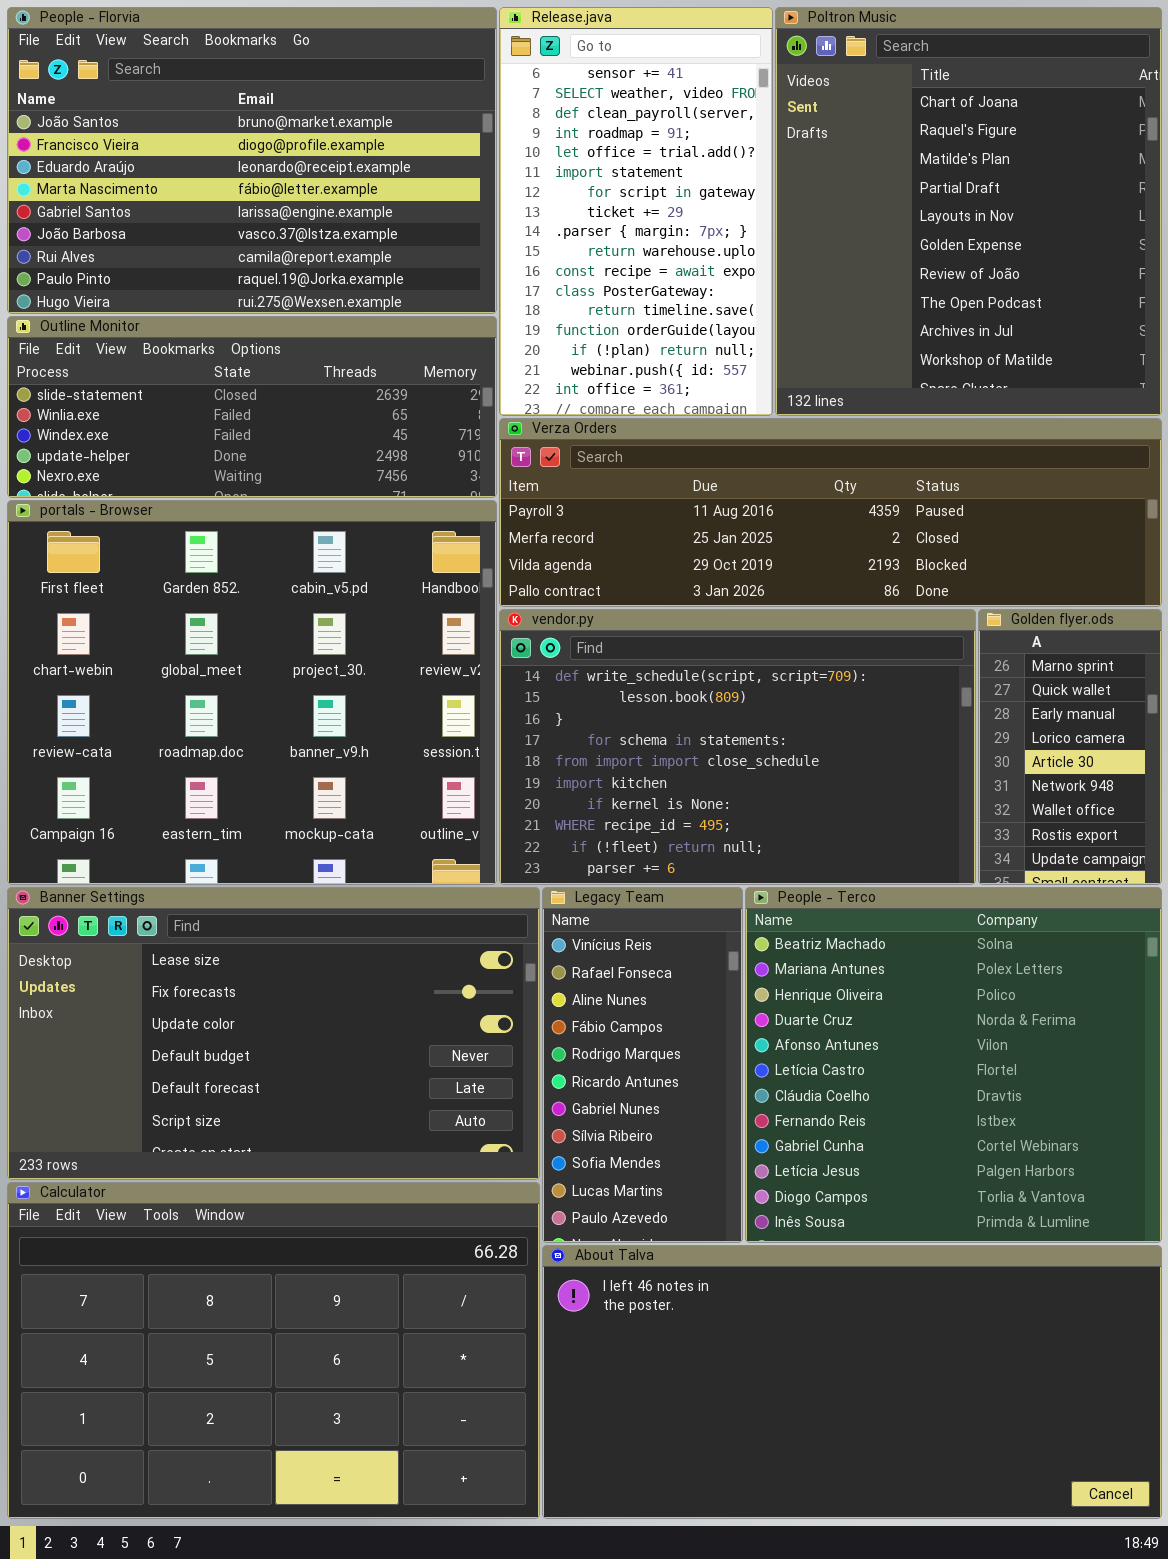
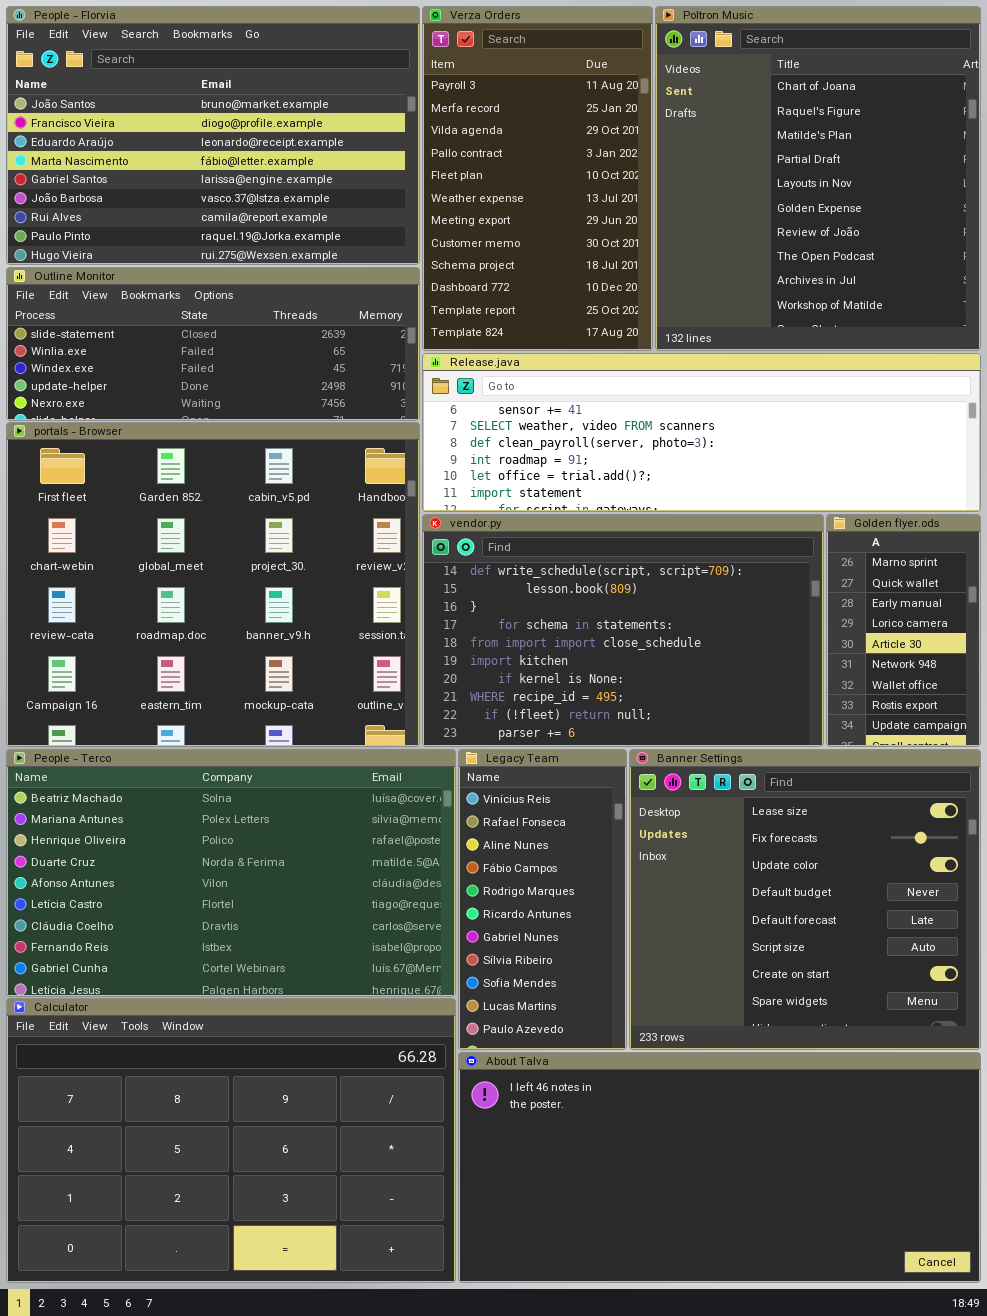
Release.java: [499,7,773,416] -> [422,353,981,512], moved, resized
Verza Orders: [499,418,1162,607] -> [422,6,653,351], moved, resized
Banner Settings: [7,887,540,1180] -> [629,749,981,1050], moved, resized
People - Terco: [745,887,1162,1243] -> [6,749,456,997], moved, resized

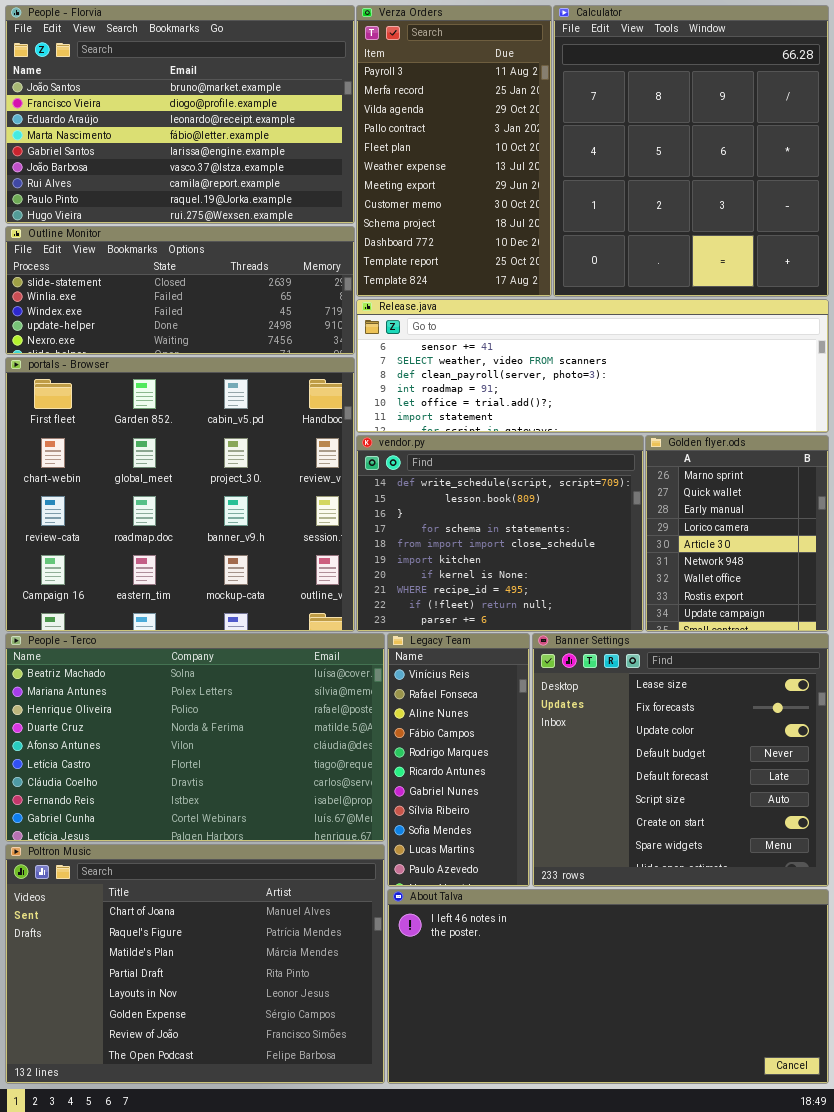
Poltron Music: [655,6,981,351] -> [5,844,385,1084], moved, resized
vendor.py: [422,514,824,747] -> [356,435,644,632], resized
Golden flyer.ods: [826,514,981,747] -> [645,435,829,632], resized
Calculator: [6,998,456,1283] -> [553,5,829,297], moved, resized

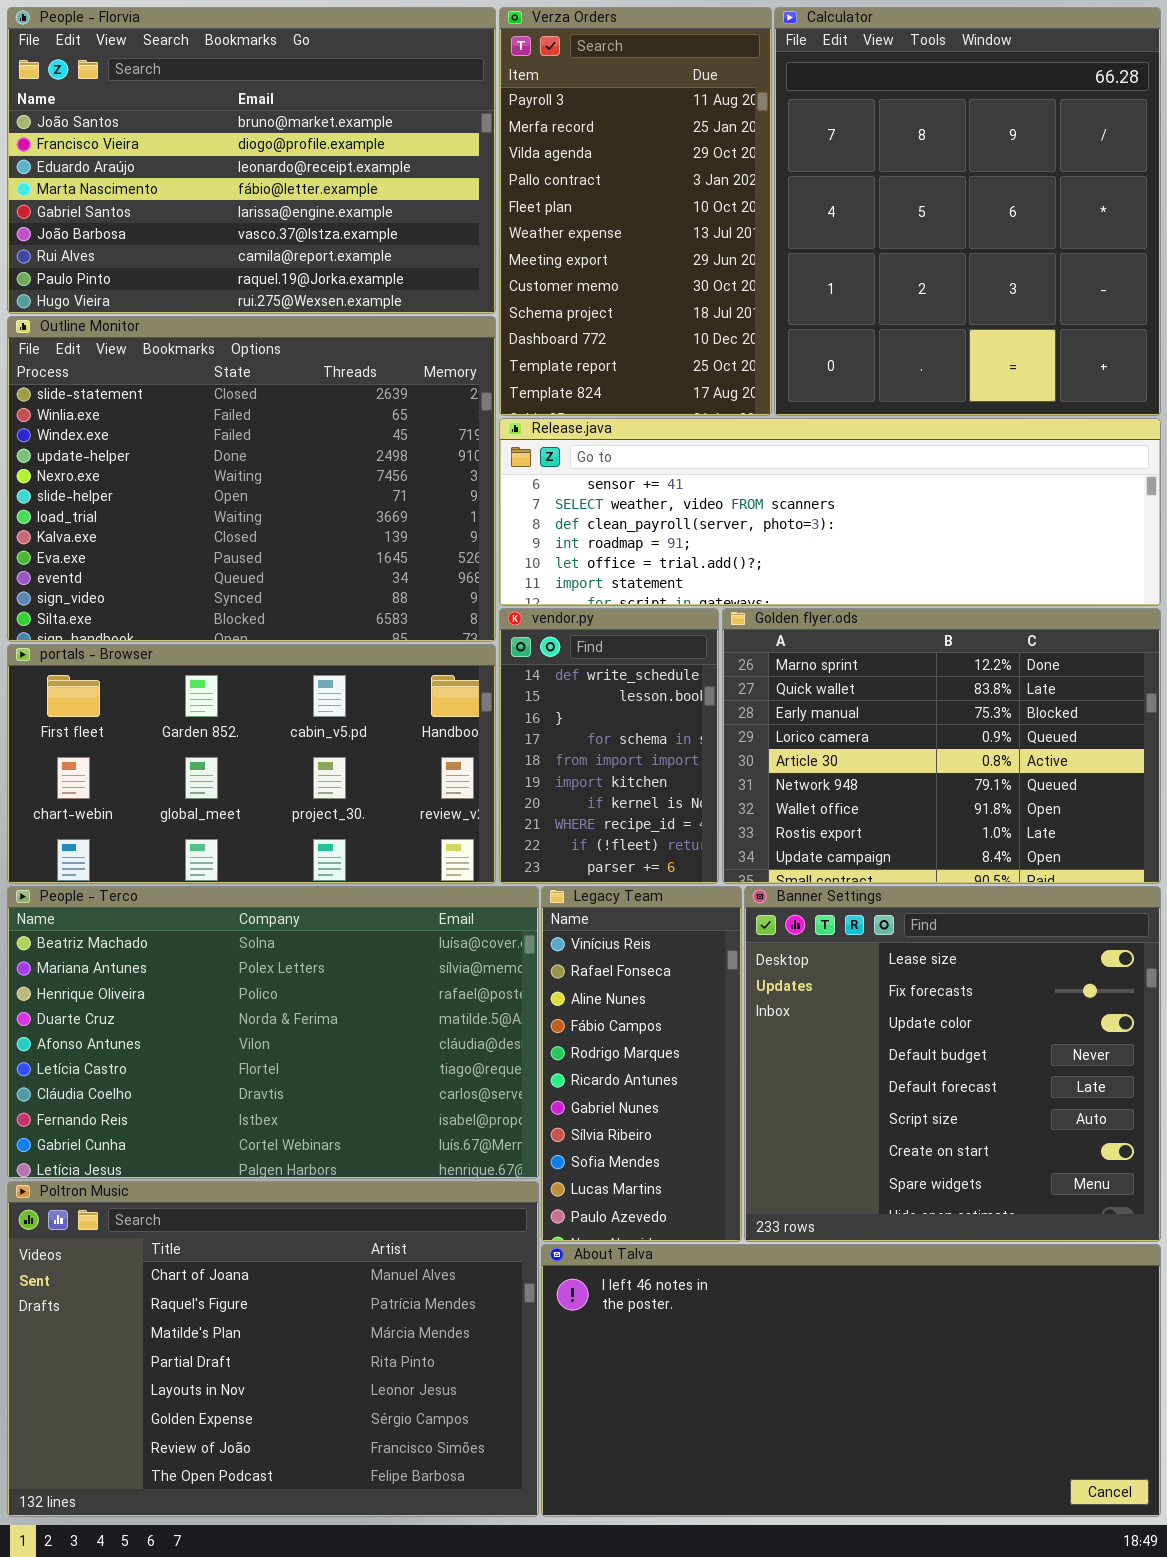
Outline Monitor: [5,226,355,355] -> [7,316,496,642], resized
portals - Browser: [5,357,355,632] -> [7,644,496,884], resized
vendor.py: [356,435,644,632] -> [499,608,719,884], resized
Golden flyer.ods: [645,435,829,632] -> [722,608,1161,884], resized

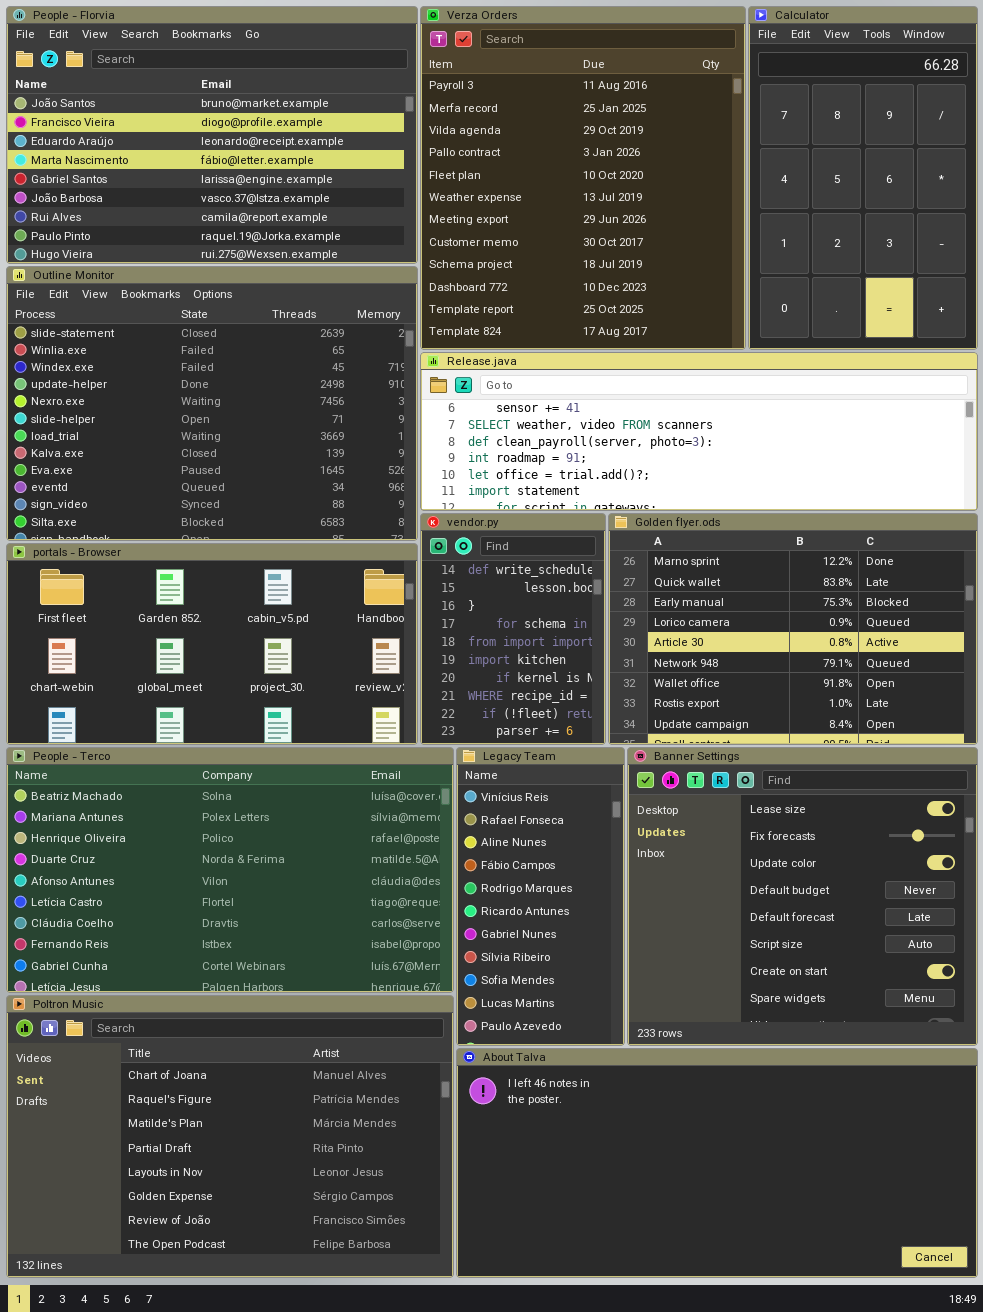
Verza Orders: [499,7,772,416] -> [420,6,746,350], resized
Calculator: [774,7,1161,416] -> [748,6,978,350], resized

